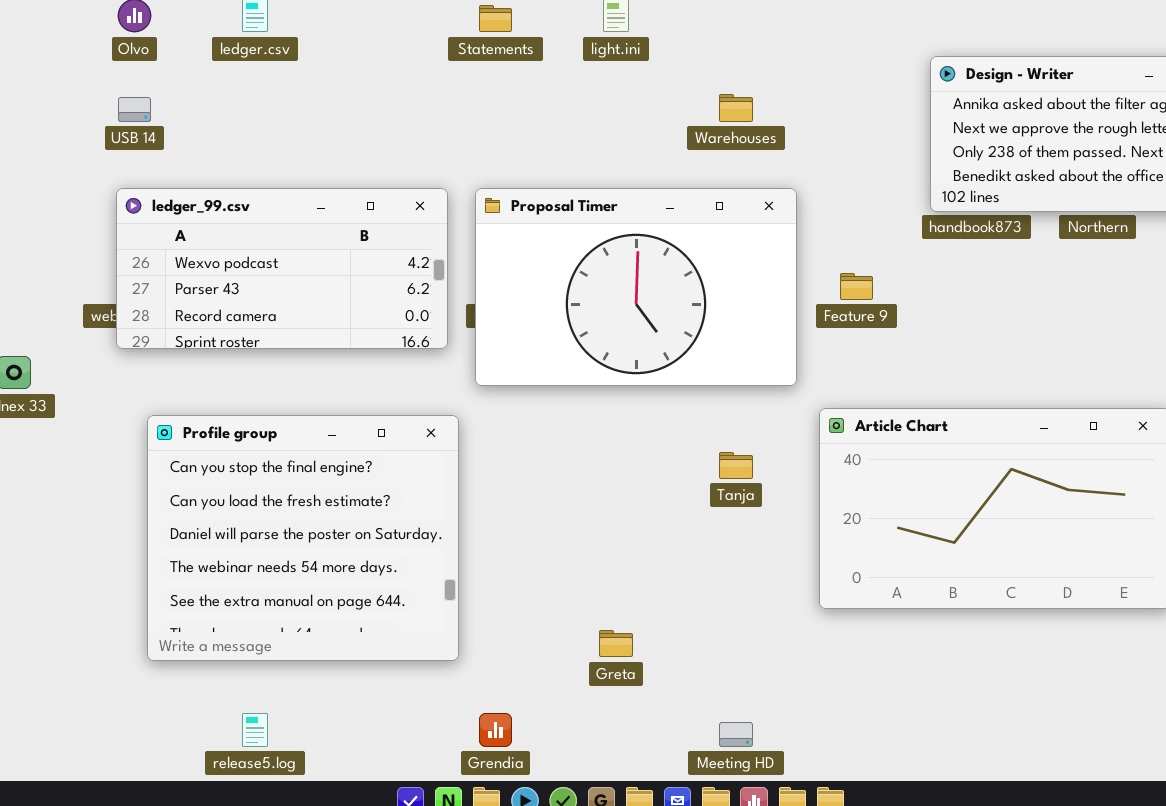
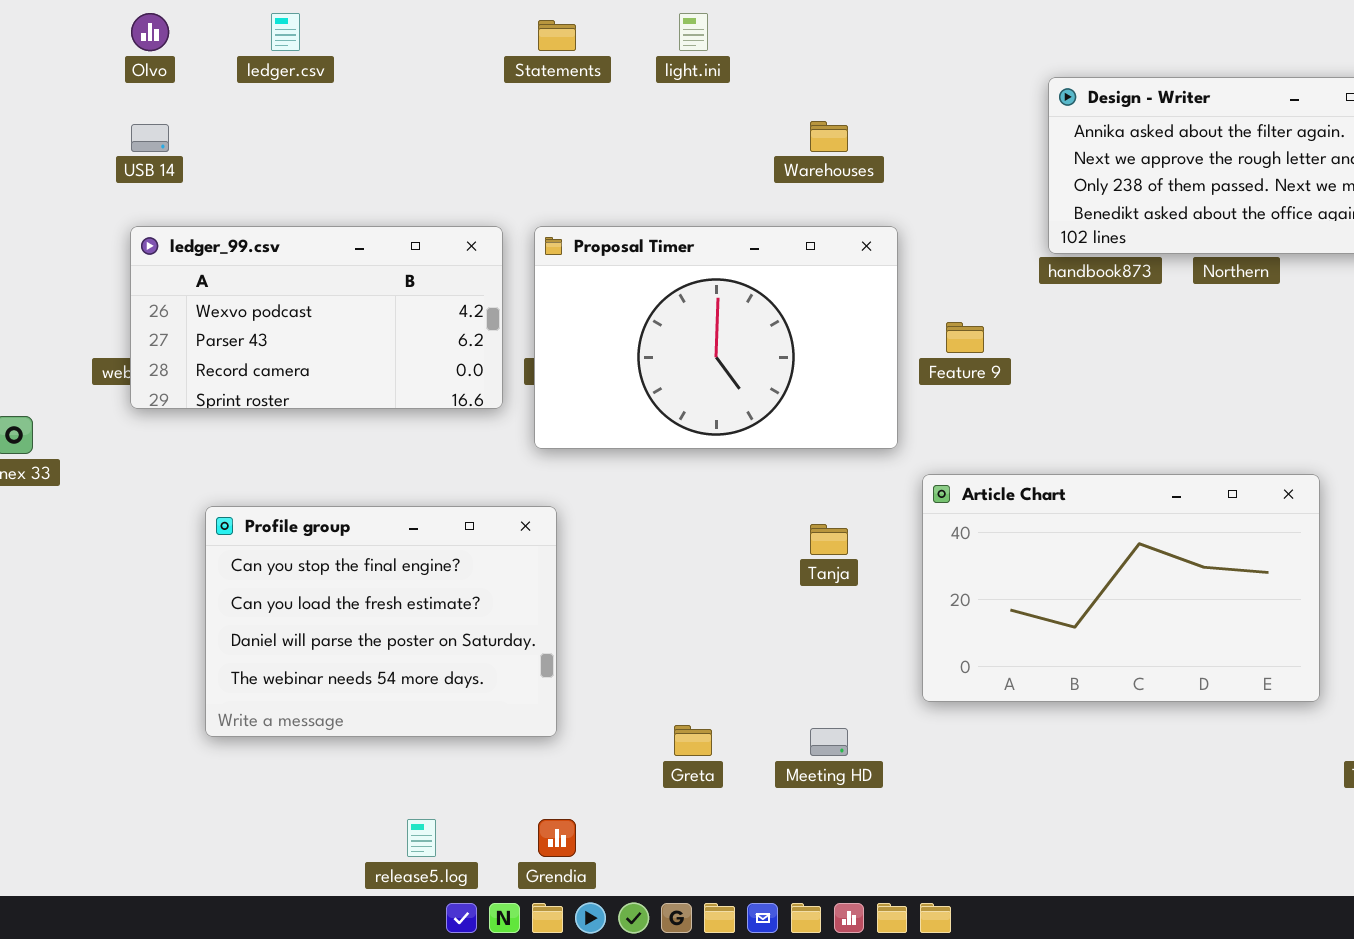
Profile group: [147,415,459,661] -> [205,506,557,737], moved, resized
release5.log: [242,713,268,747] -> [407,819,436,857], moved
Meeting HD: [719,722,753,747] -> [810,728,848,756], moved

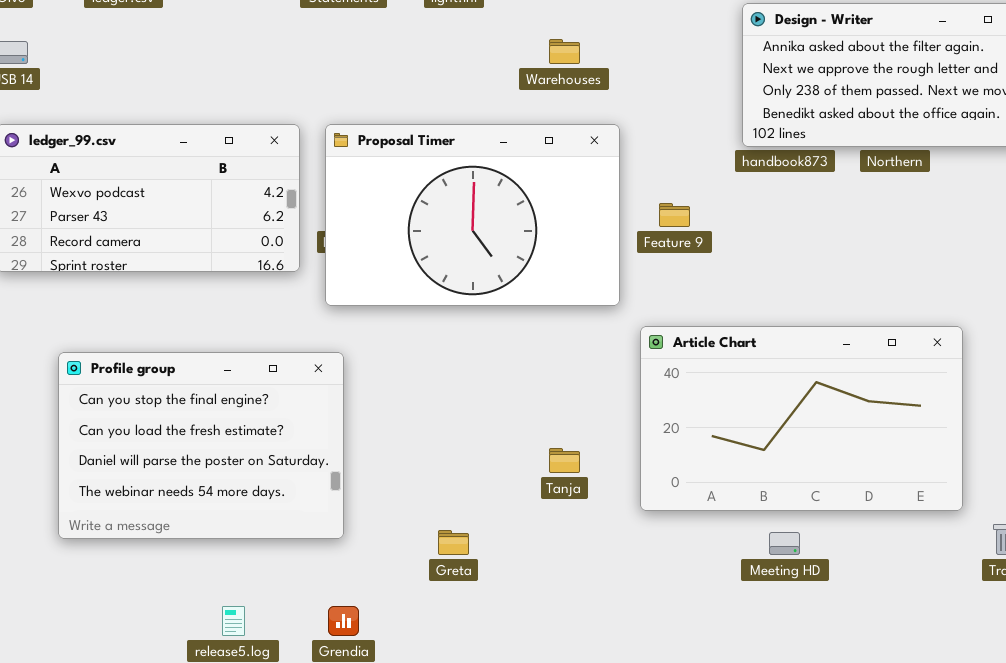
Tanja: [810,524,848,555] -> [549,448,580,473], moved
Meeting HD: [810,728,848,756] -> [769,532,800,555], moved

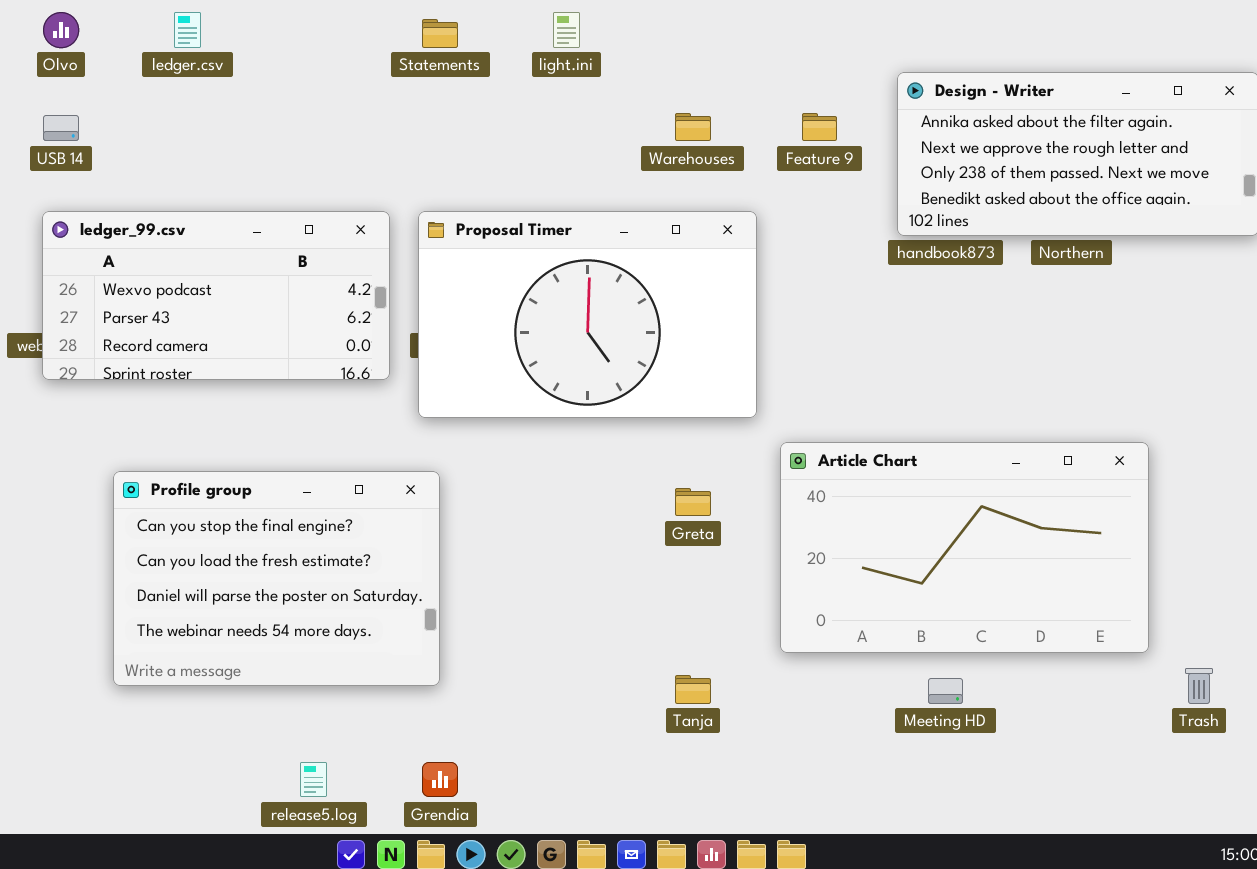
Feature 9: [659,203,690,227] -> [802,113,837,141], moved
Tanja: [549,448,580,473] -> [675,675,711,704], moved
Greta: [438,530,469,555] -> [675,488,711,516], moved

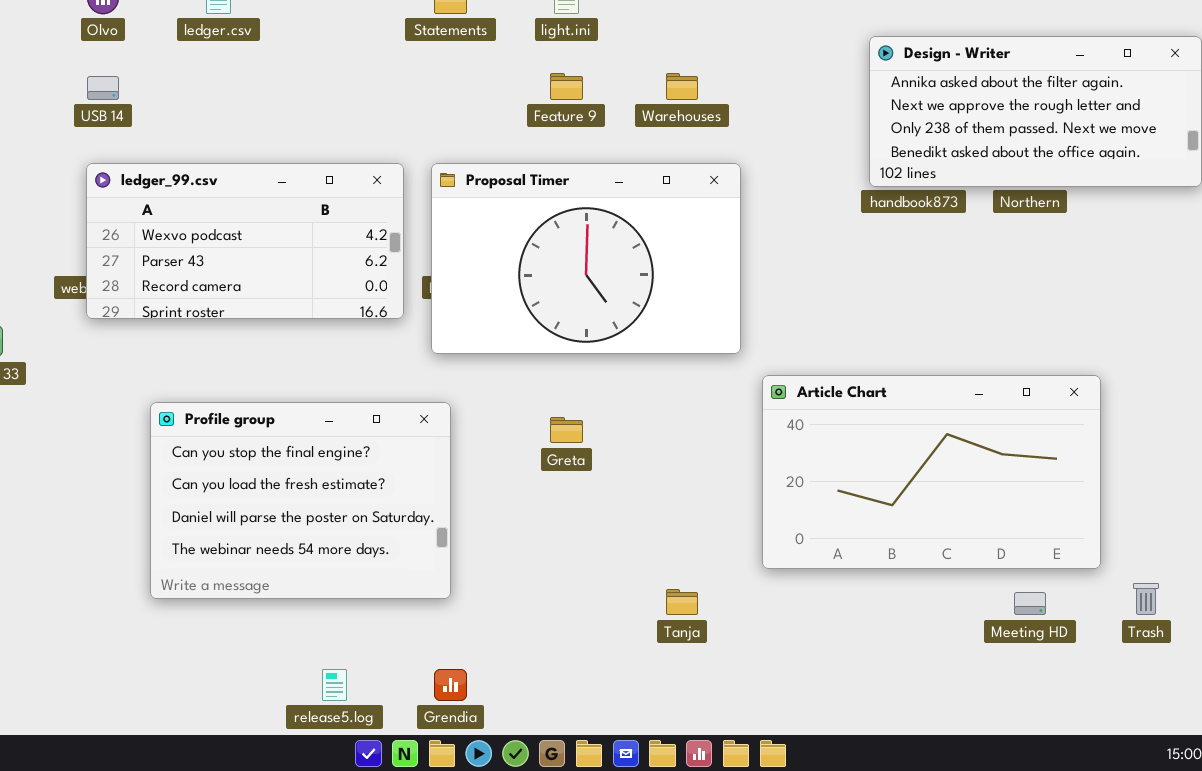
Feature 9: [802,113,837,141] -> [550,73,583,100], moved
Greta: [675,488,711,516] -> [550,417,583,443], moved
Meeting HD: [928,678,963,704] -> [1014,592,1046,615], moved

